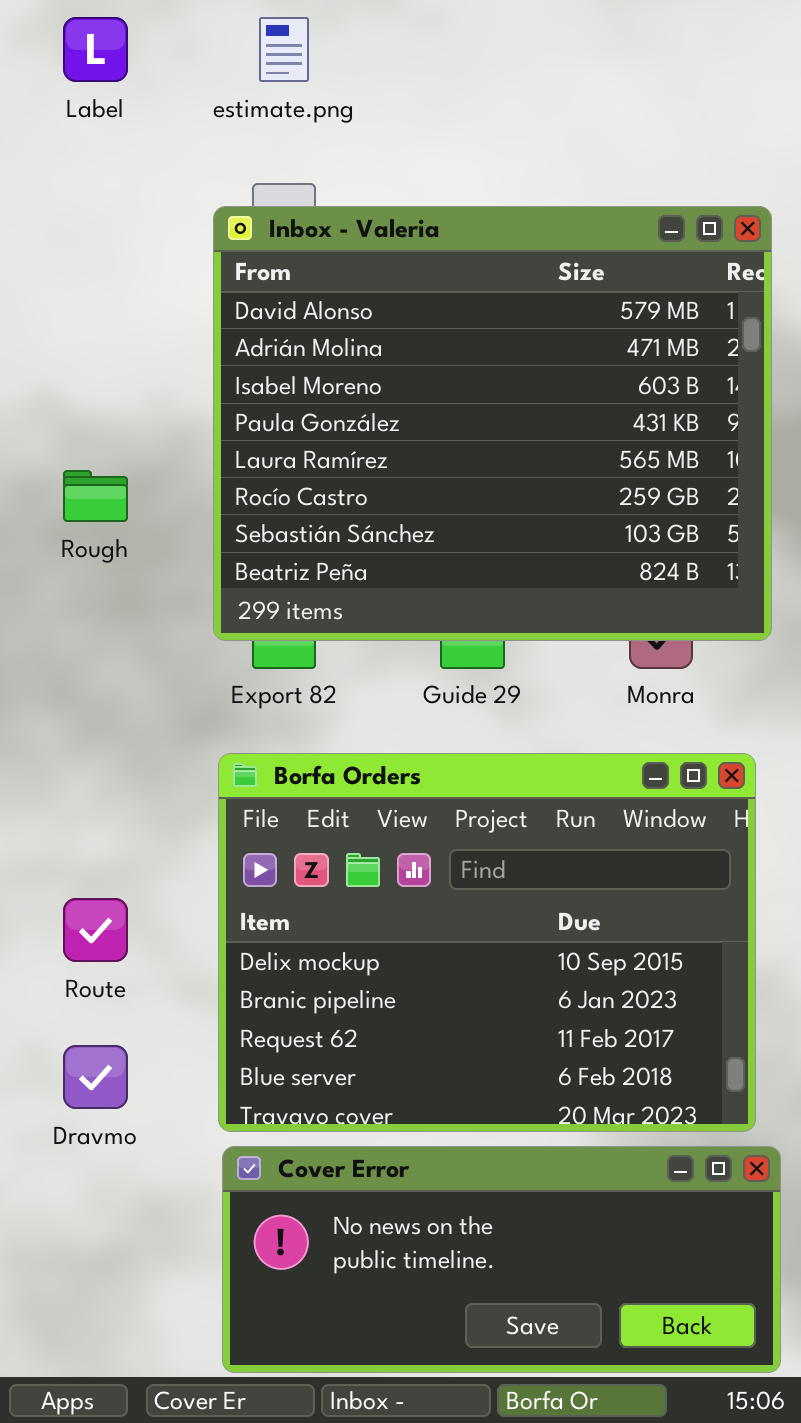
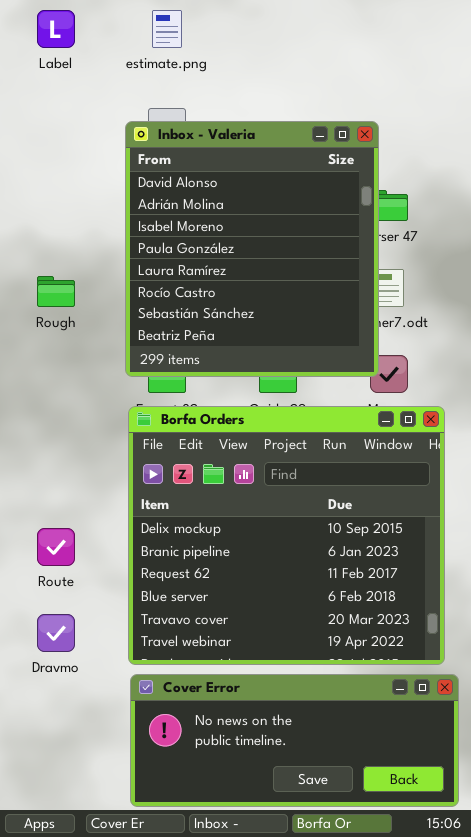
Inbox - Valeria: [213,206,772,641] -> [125,121,379,377], resized
Borfa Orders: [218,753,756,1132] -> [128,406,445,665], resized

